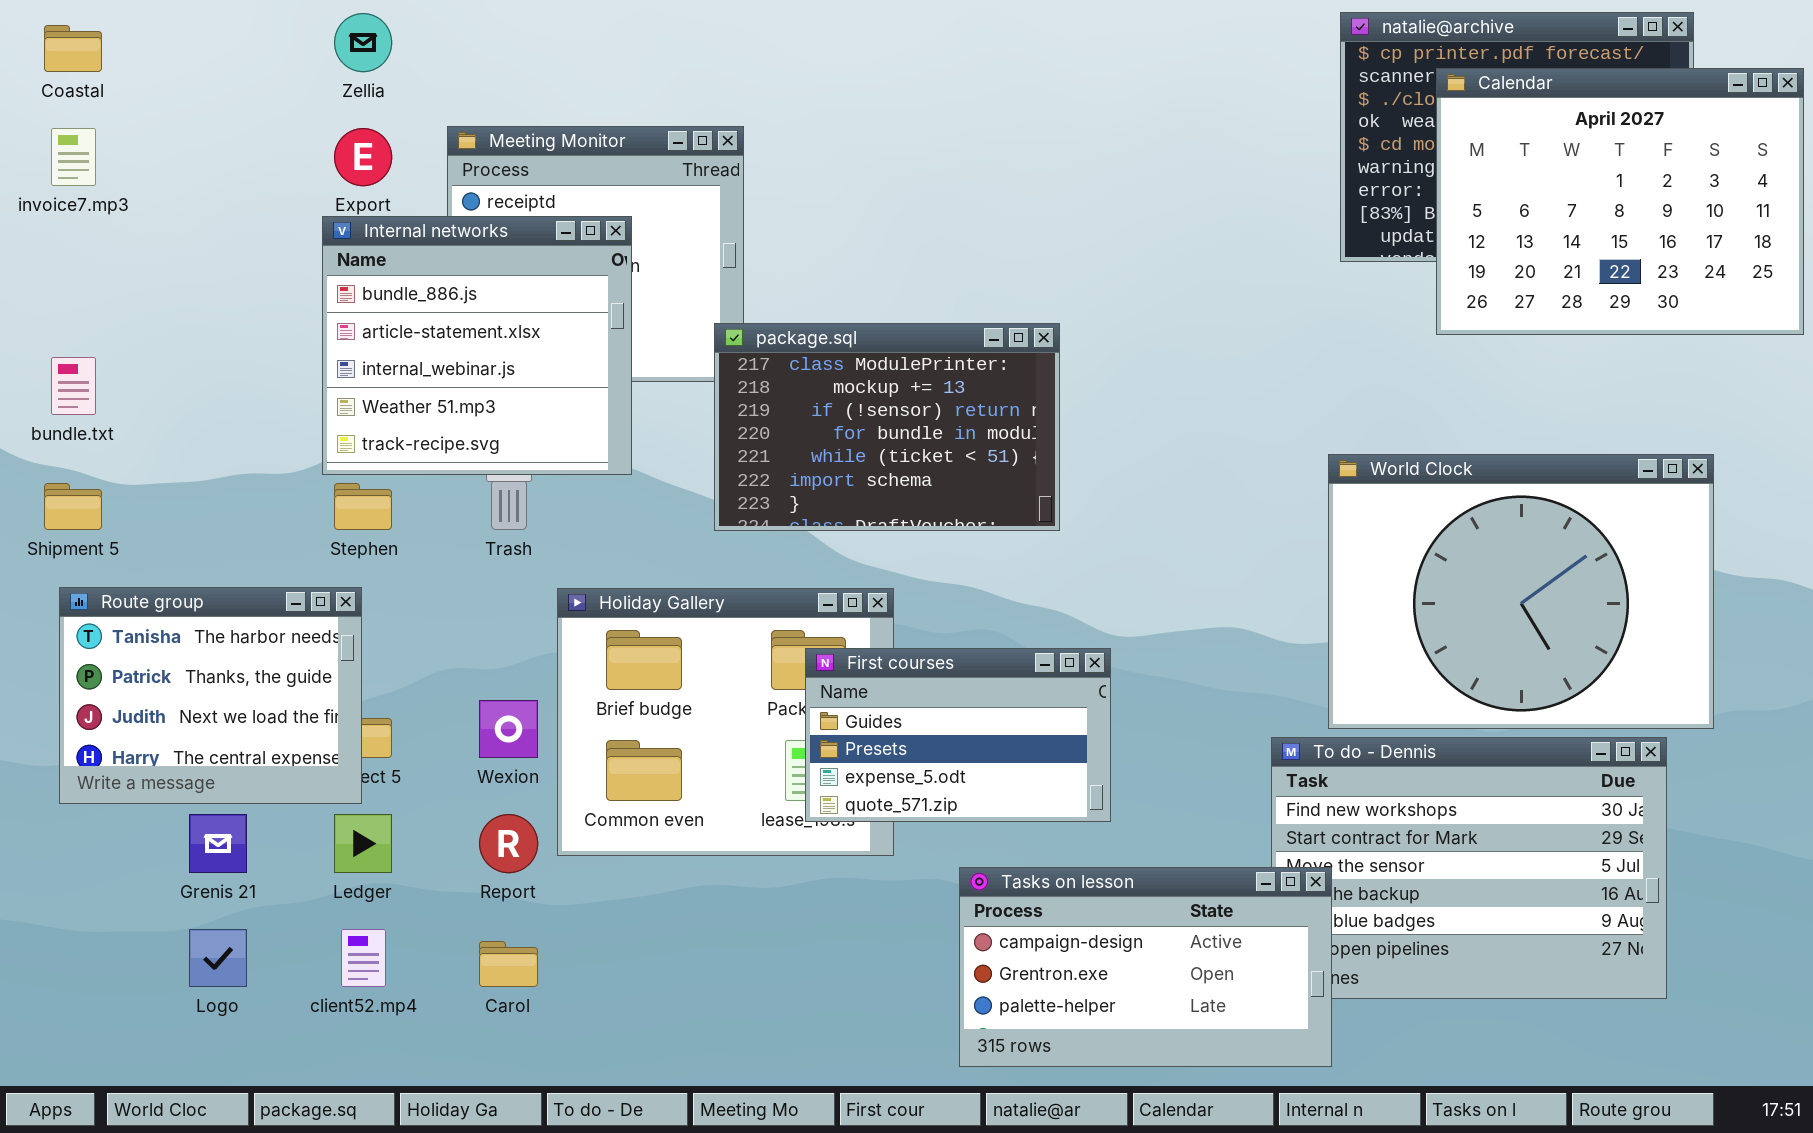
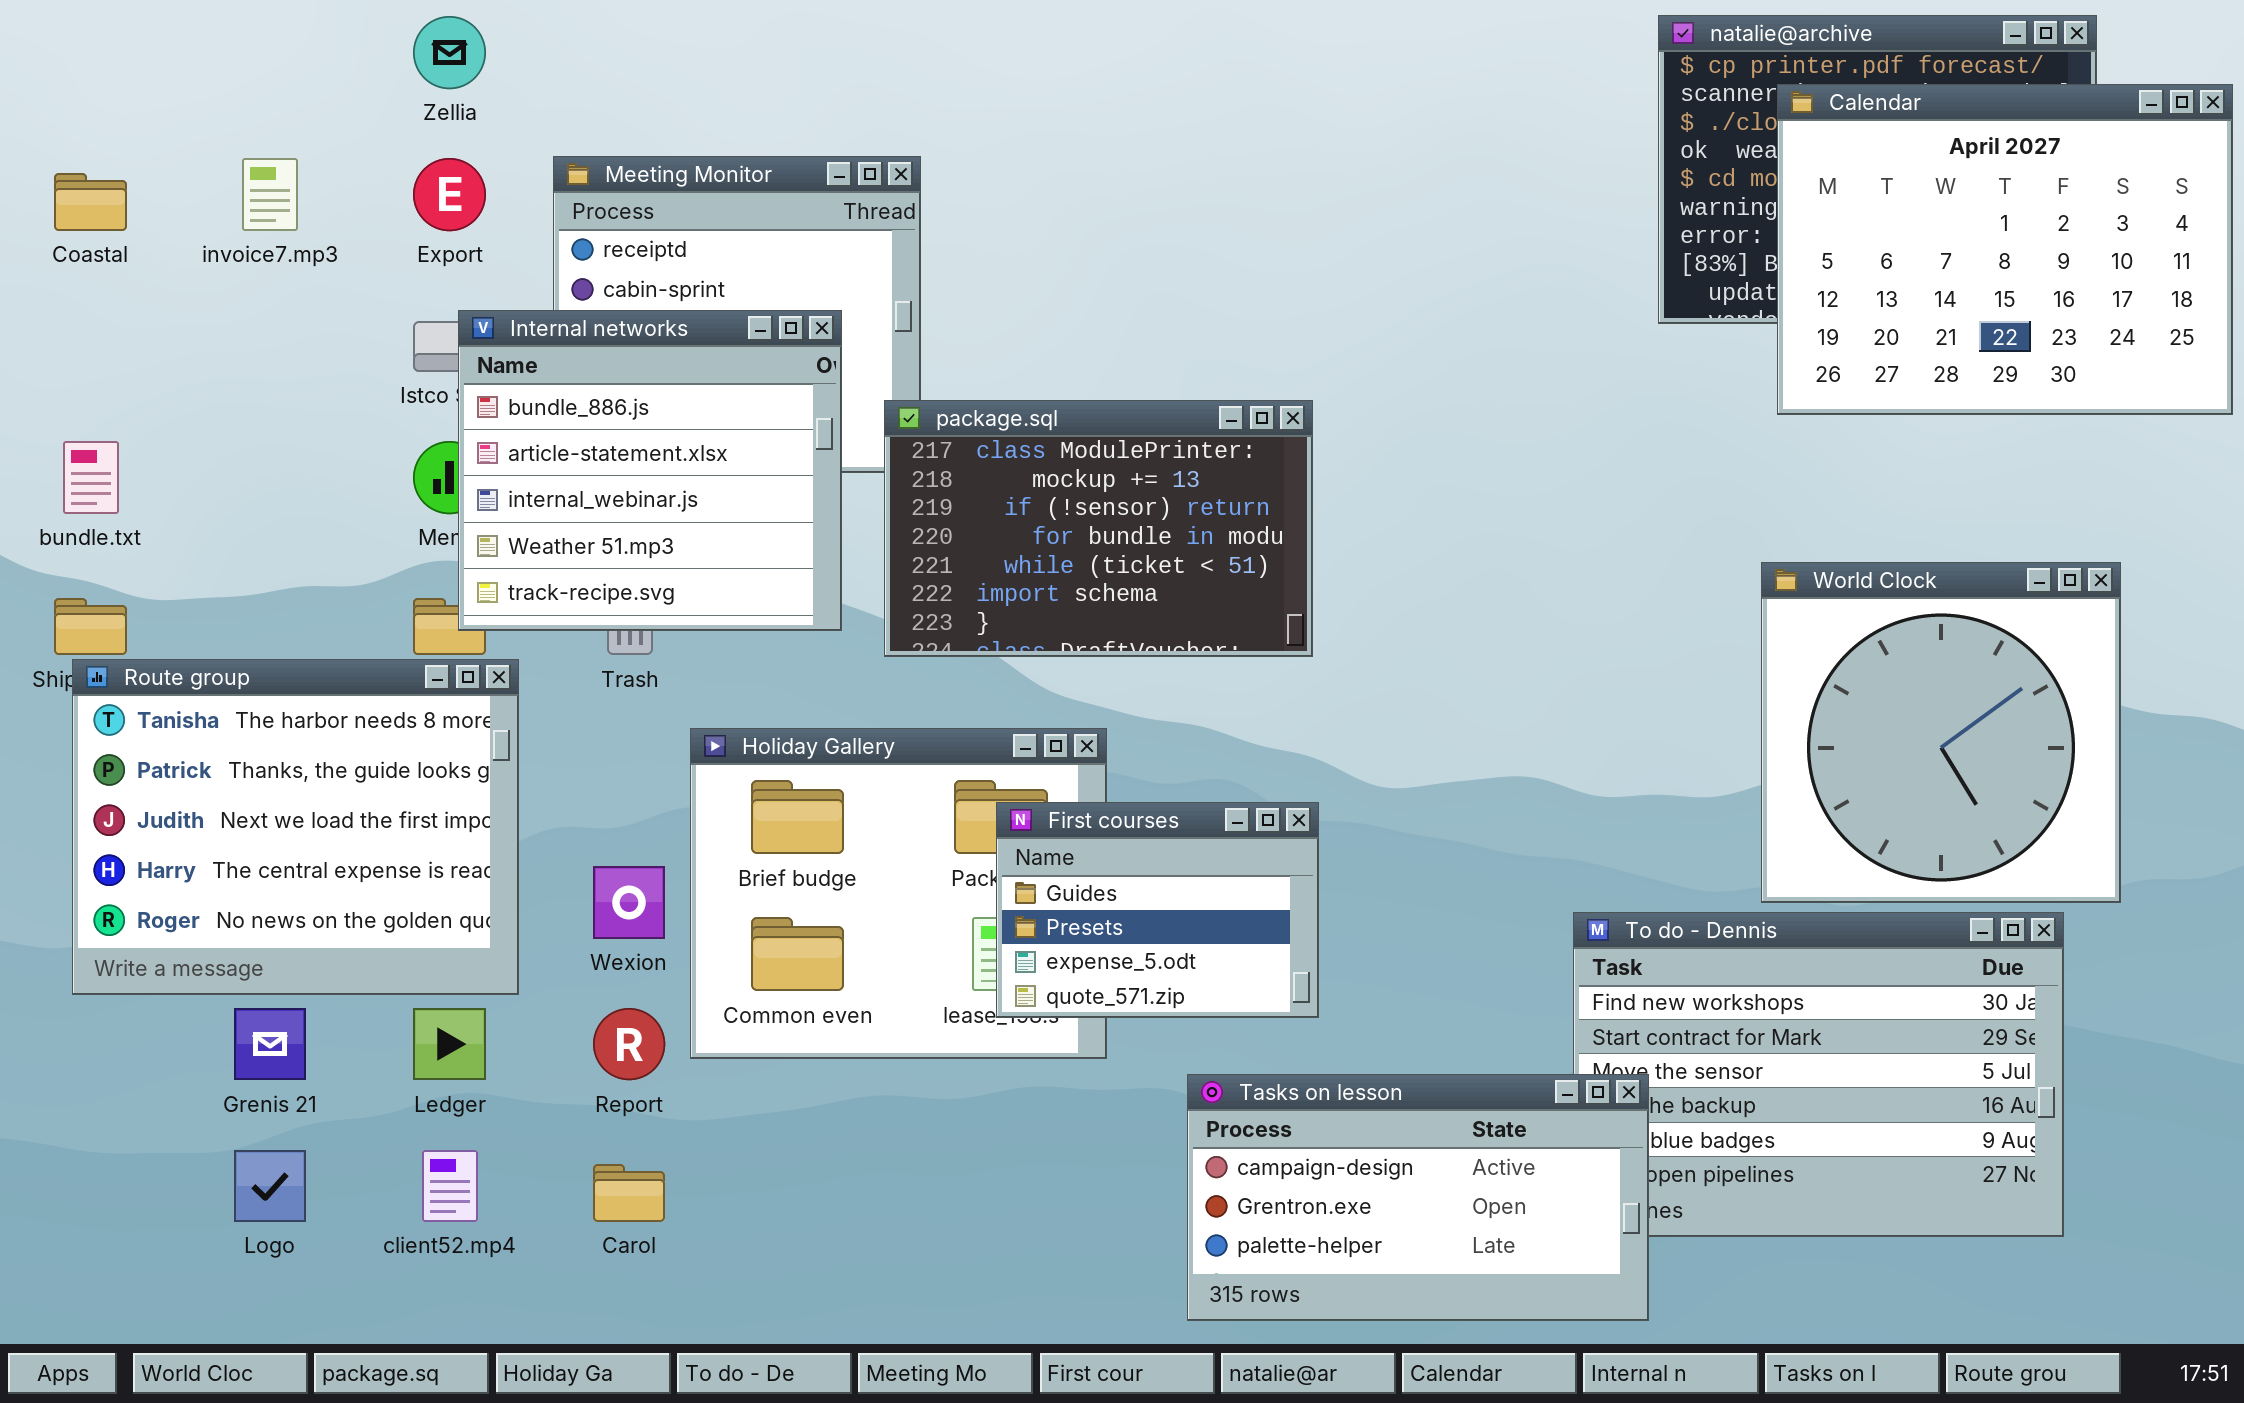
Coastal: [44,25,102,72] -> [54,173,127,231], moved
invoice7.mp3: [51,128,96,186] -> [242,158,298,231], moved
Internal networks: [322,216,632,475] -> [458,310,842,631], moved
World Clock: [1328,454,1714,729] -> [1761,562,2121,903], resized
Route group: [59,587,362,804] -> [72,659,519,995], resized
First courses: [805,648,1111,822] -> [996,802,1319,1018], resized

